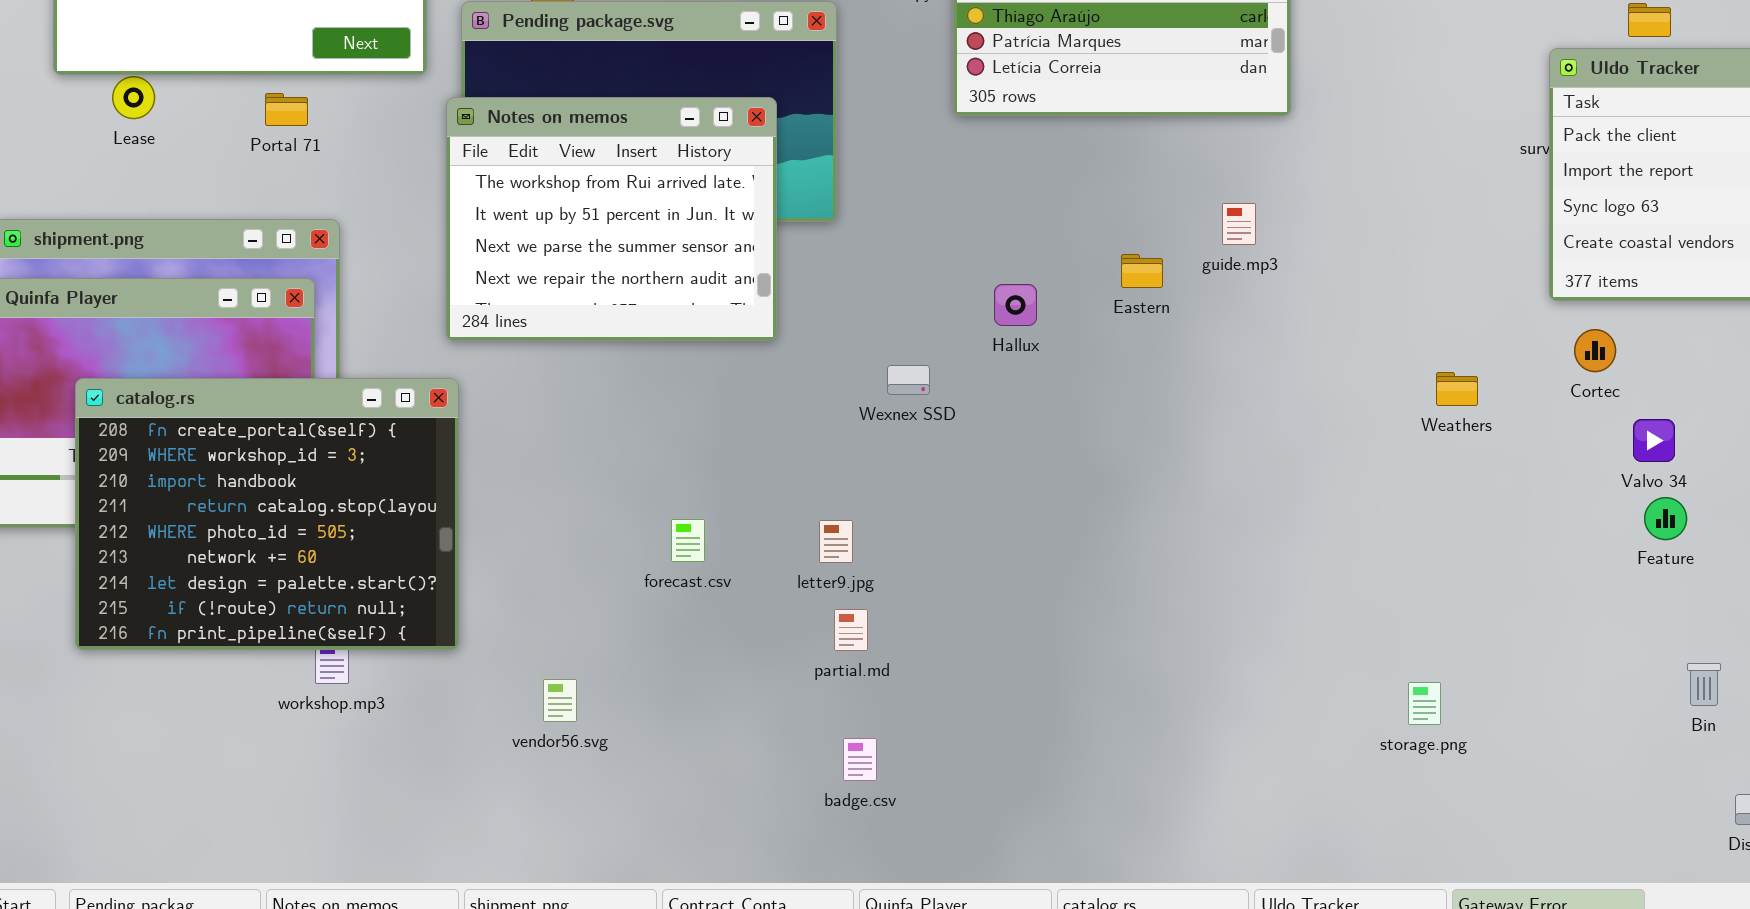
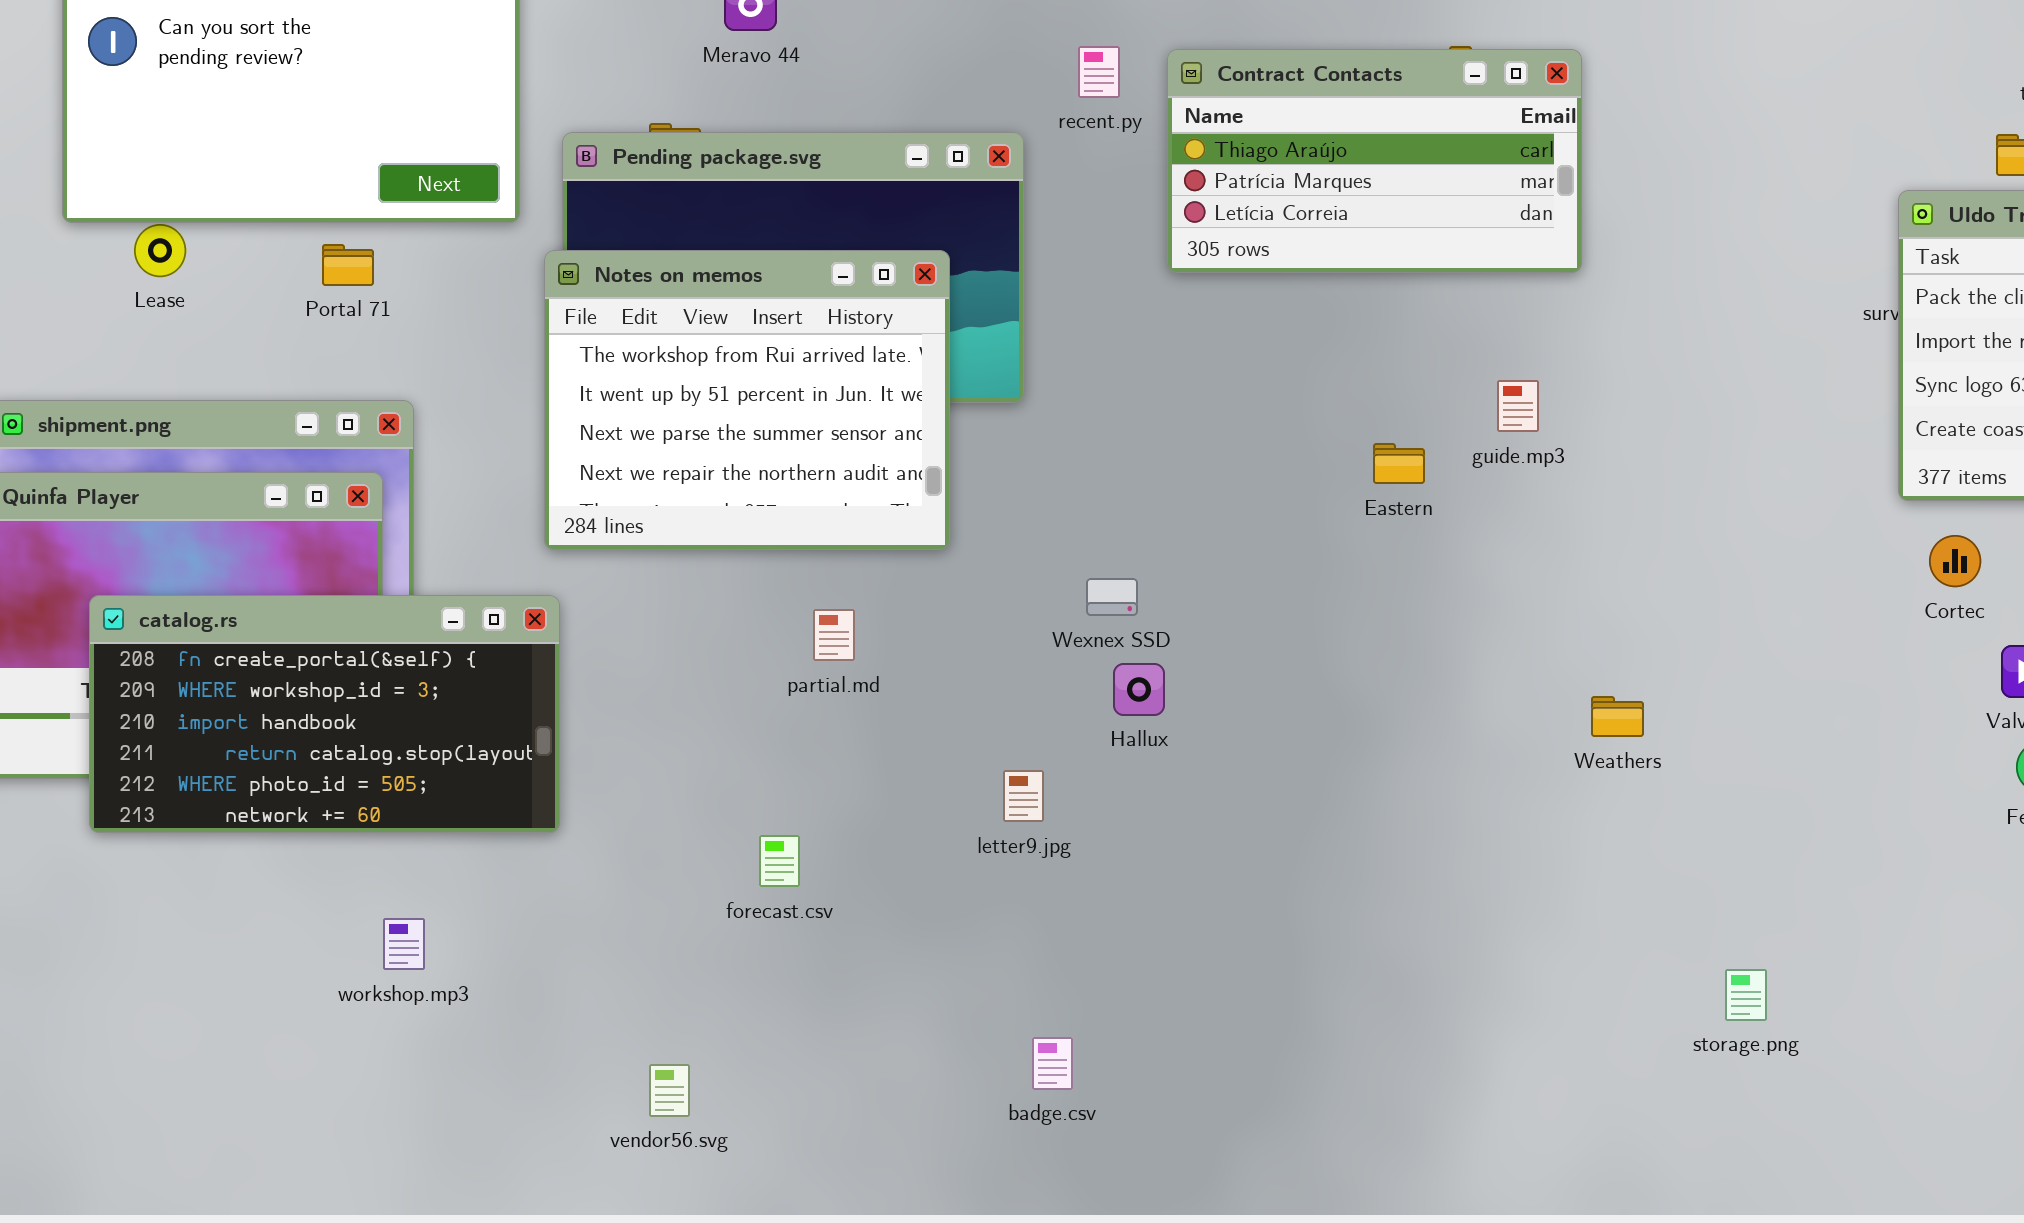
Hallux: [994,284,1037,326] -> [1113,663,1165,716], moved
Weathers: [1436,372,1478,406] -> [1591,696,1644,737], moved
catalog.rs: [75,378,459,650] -> [89,595,560,833], resized
forecast.csv: [671,519,705,562] -> [759,835,800,887], moved
partial.md: [834,609,868,651] -> [813,609,855,661], moved
vendor56.svg: [543,679,577,722] -> [649,1064,690,1117], moved

